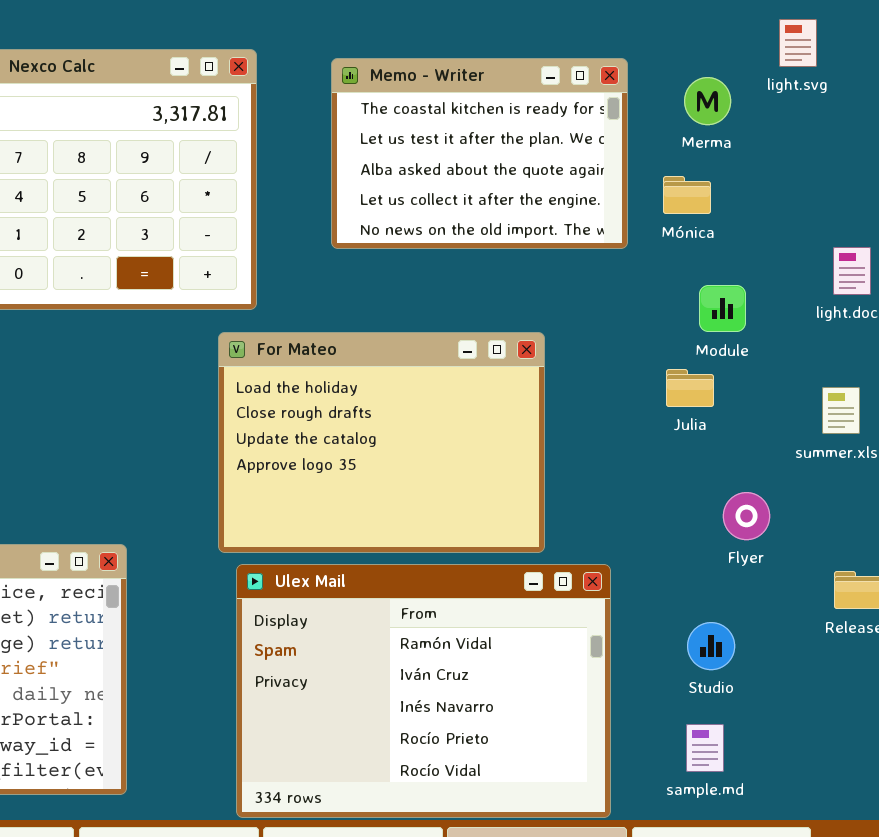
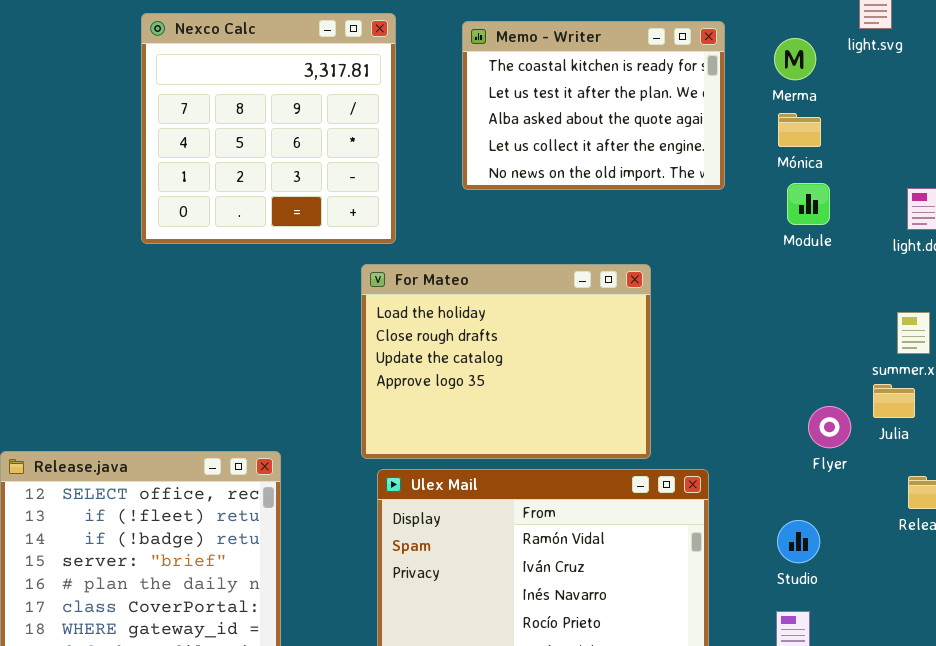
Mónica: [663,176,711,214] -> [778,113,821,147], moved
Module: [699,285,746,332] -> [787,183,830,225], moved
Julia: [666,369,714,407] -> [873,384,915,418], moved

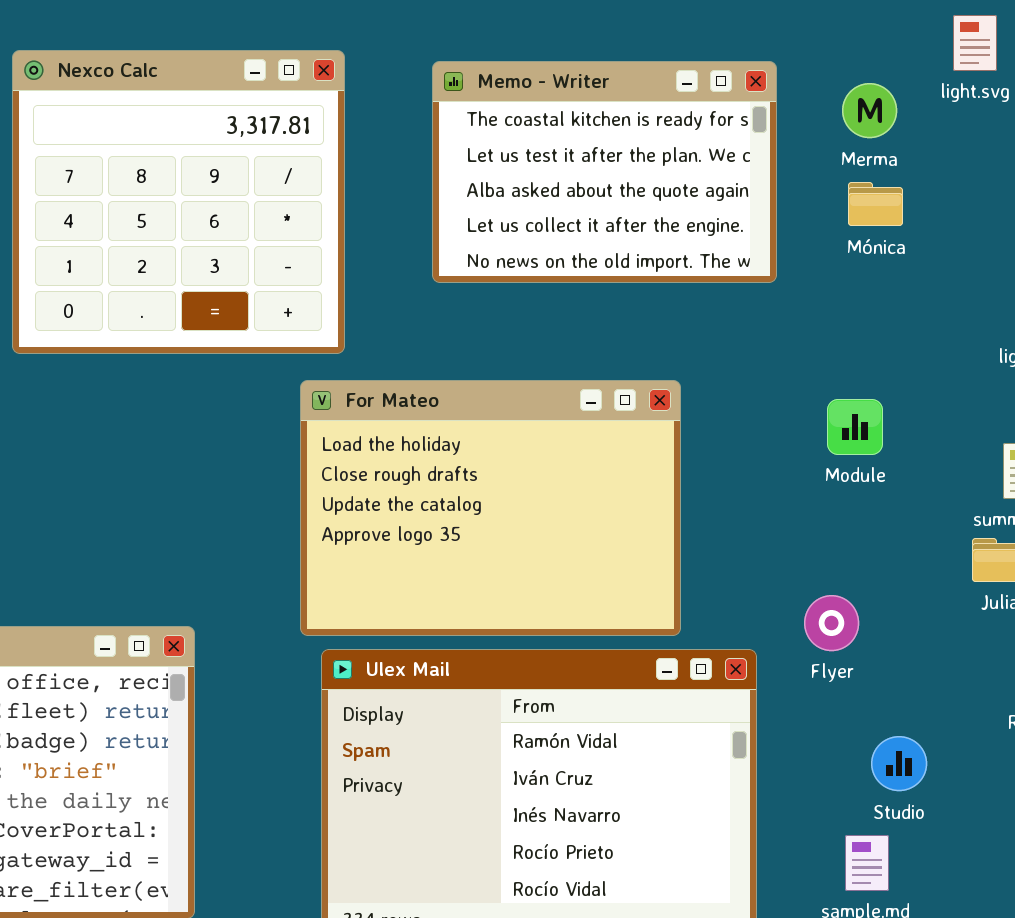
Module: [787,183,830,225] -> [827,399,883,455], moved
Flyer: [808,406,851,448] -> [804,595,859,651], moved
Studio: [777,520,820,563] -> [871,736,927,791], moved

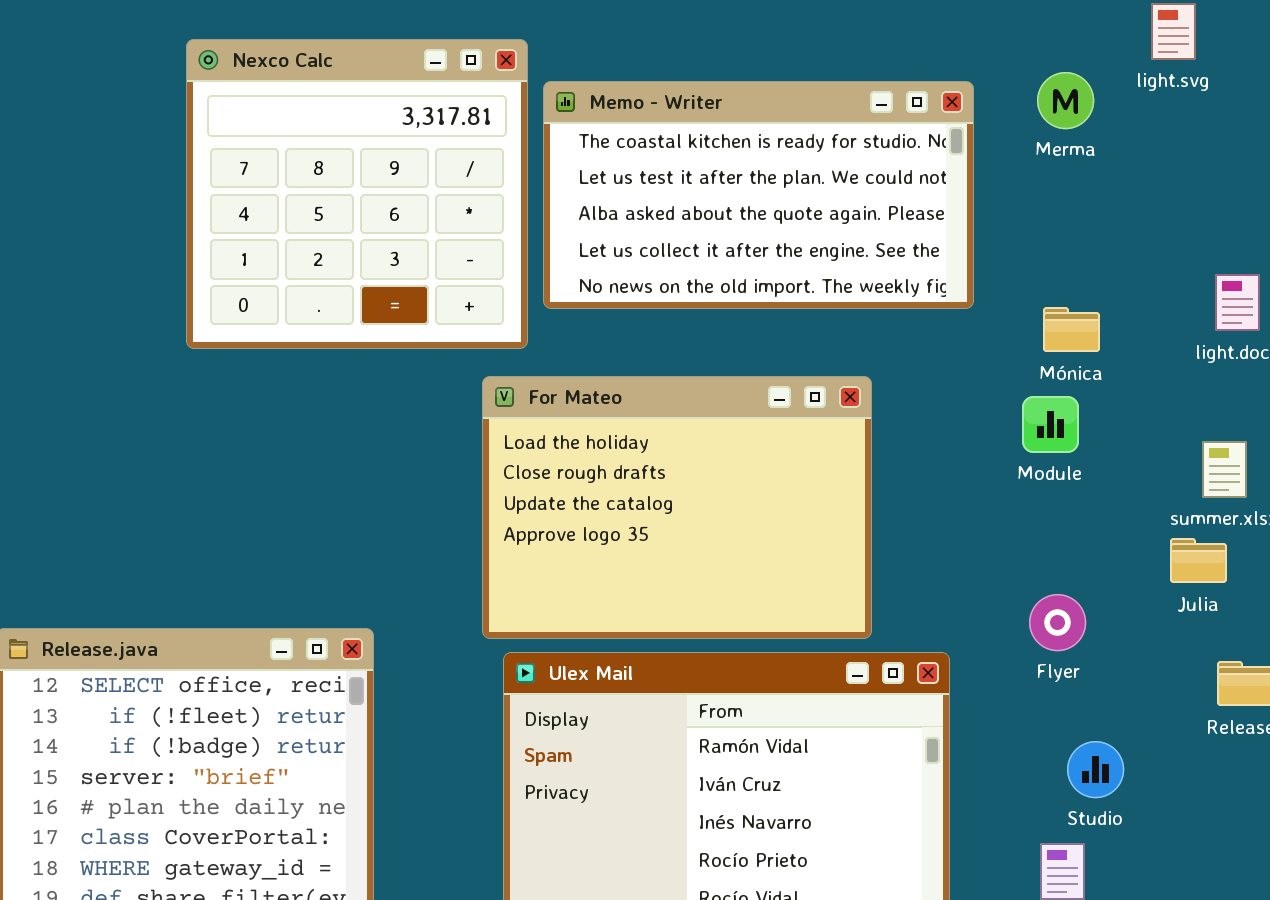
Memo - Writer: [432,61,777,283] -> [543,81,974,309], moved, resized
Mónica: [848,182,903,226] -> [1043,307,1100,352], moved
Flyer: [804,595,859,651] -> [1029,594,1086,651], moved

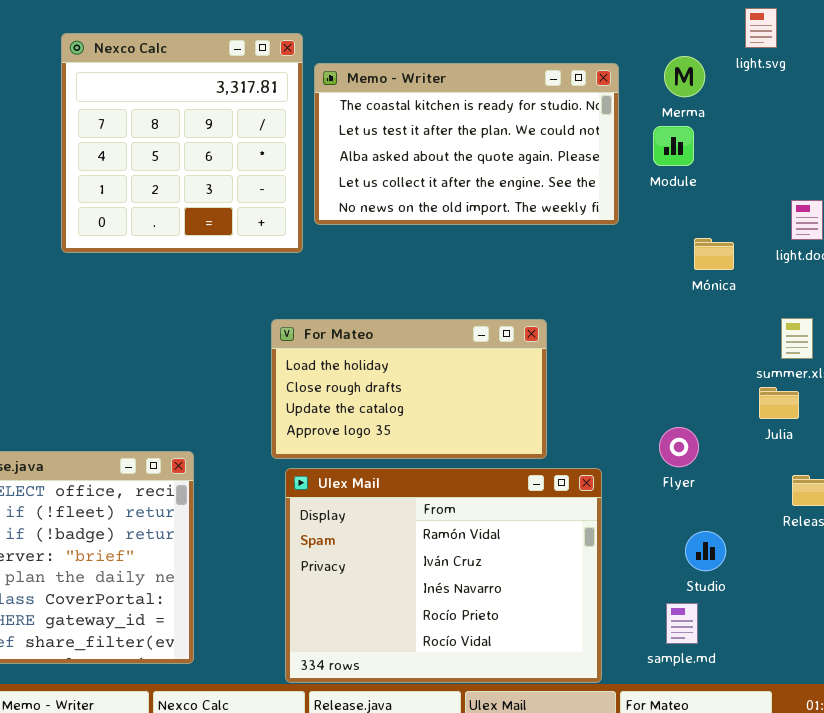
Mónica: [1043,307,1100,352] -> [694,238,734,270], moved
For Mateo: [482,376,872,639] -> [271,319,547,459], resized
Module: [1022,396,1079,453] -> [653,126,694,166], moved

